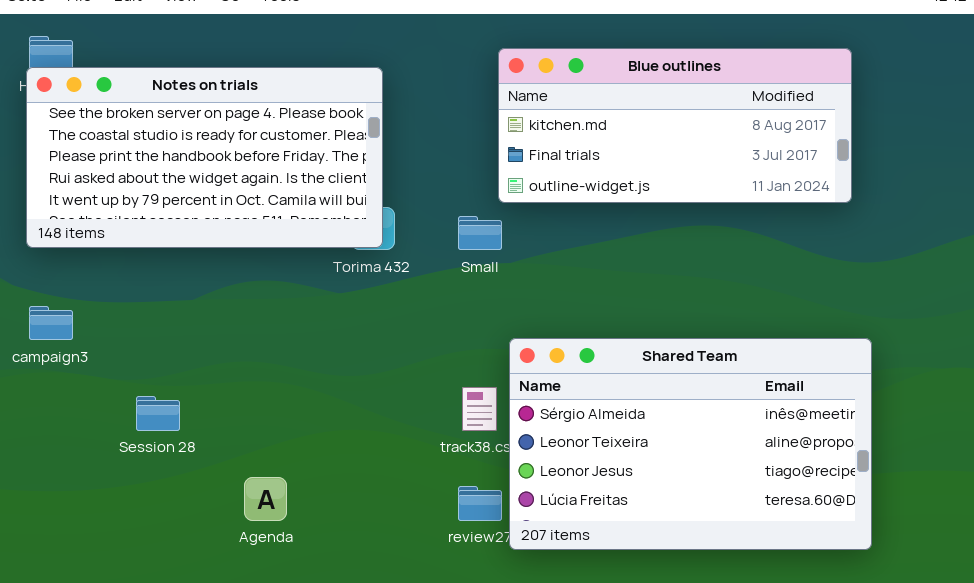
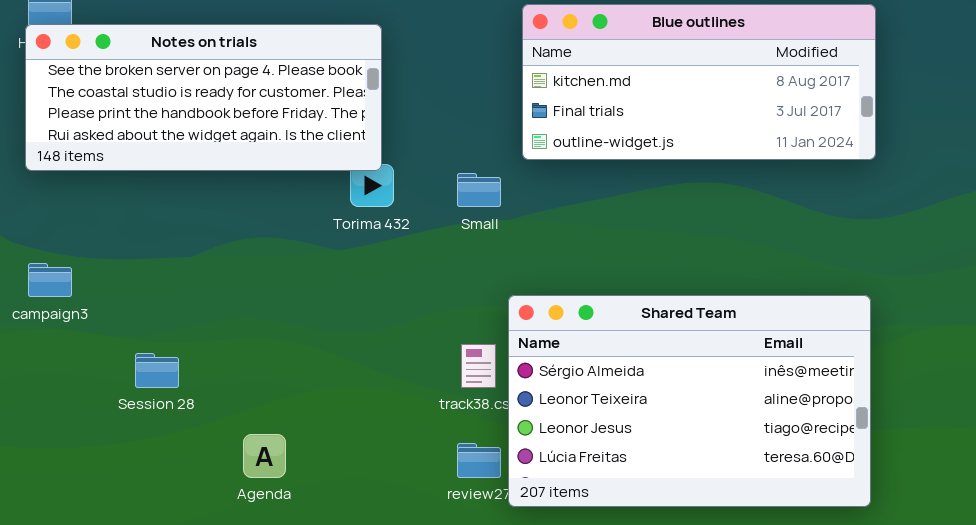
Blue outlines: [498,48,852,203] -> [522,4,876,160], moved
Notes on trials: [26,67,383,248] -> [25,24,382,171], resized

